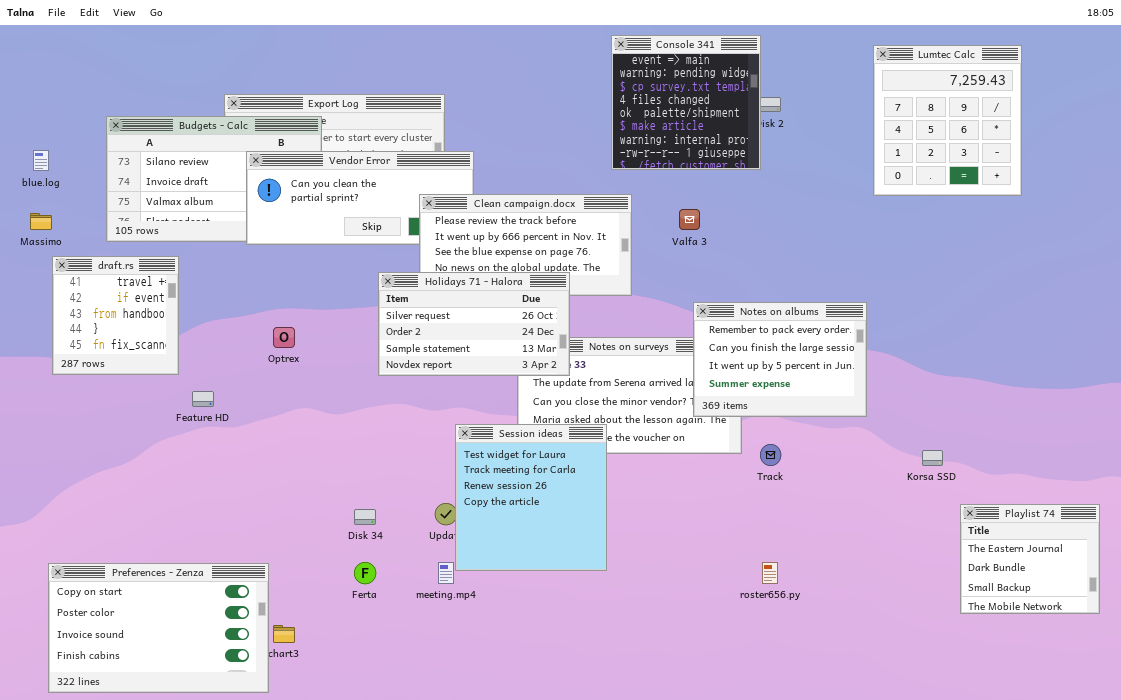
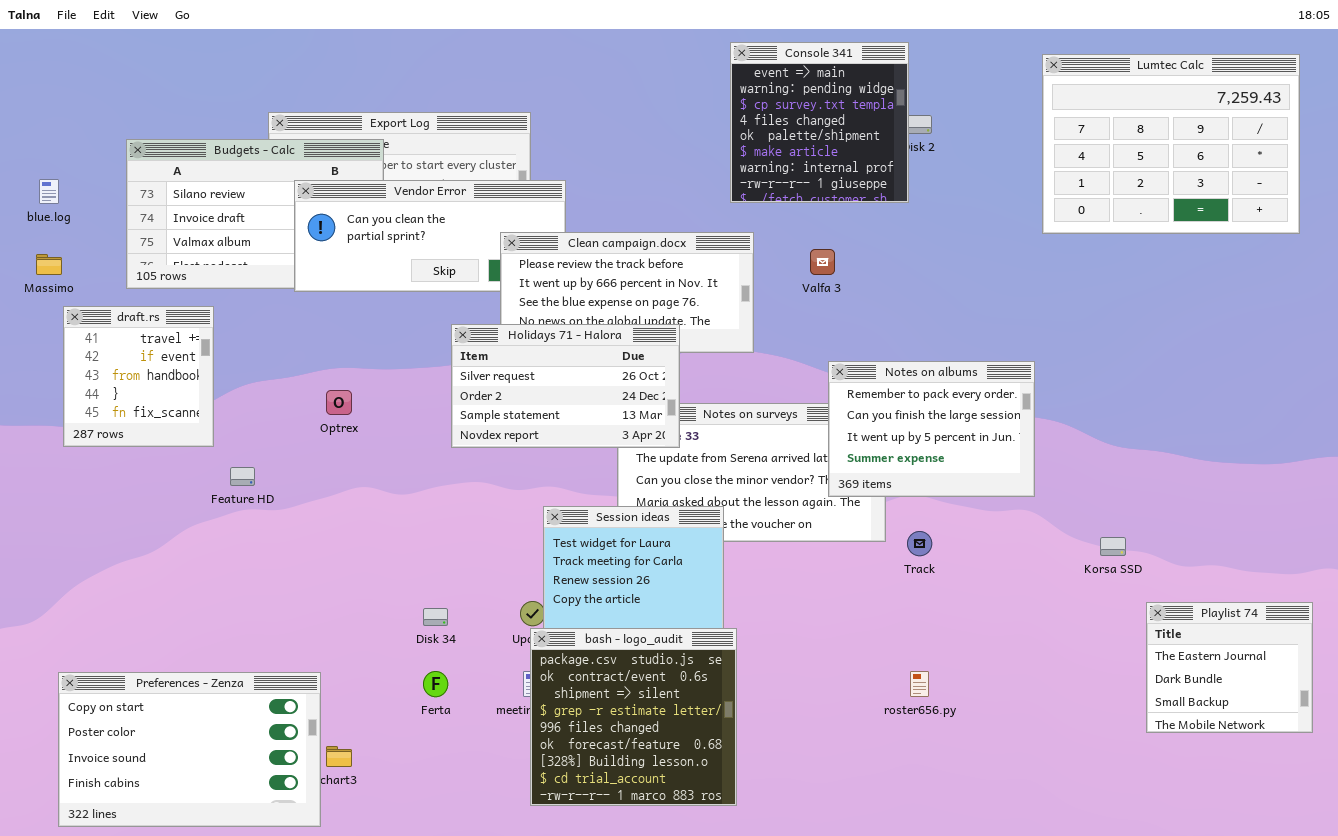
Lumtec Calc: [873,45,1022,196] -> [1042,54,1300,234], resized
bash - logo_audit: none -> [530,628,737,806], opened

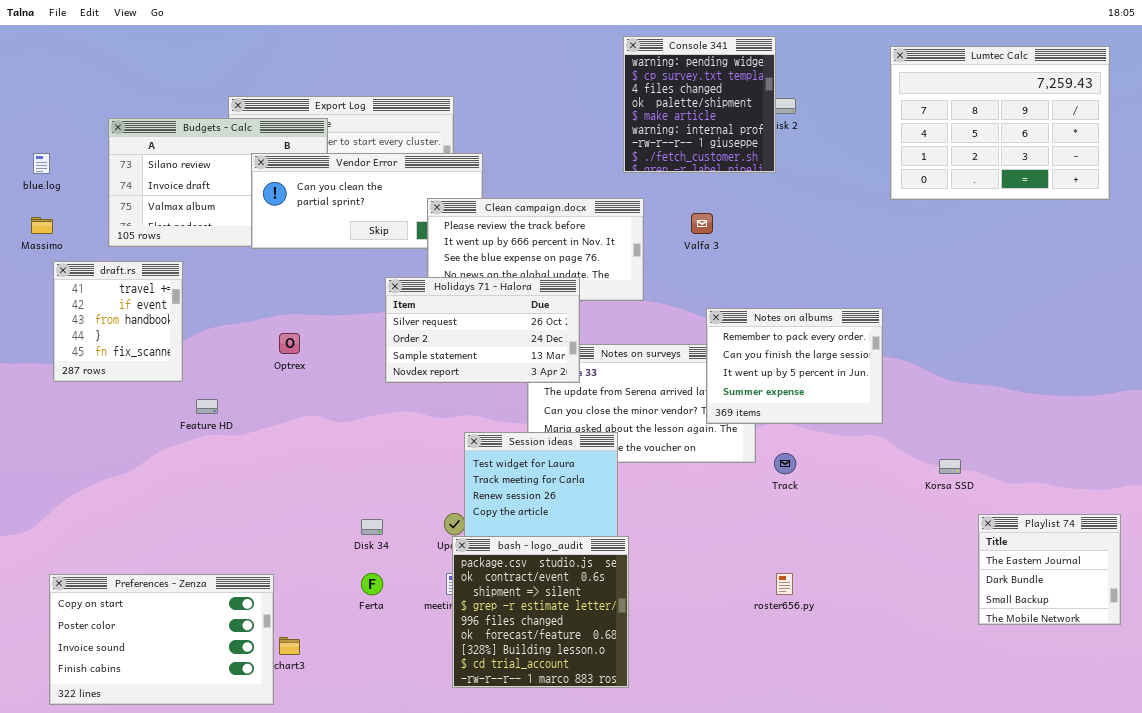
Console 341: [730,42,909,203] -> [623,36,776,173], scrolled down 1 row

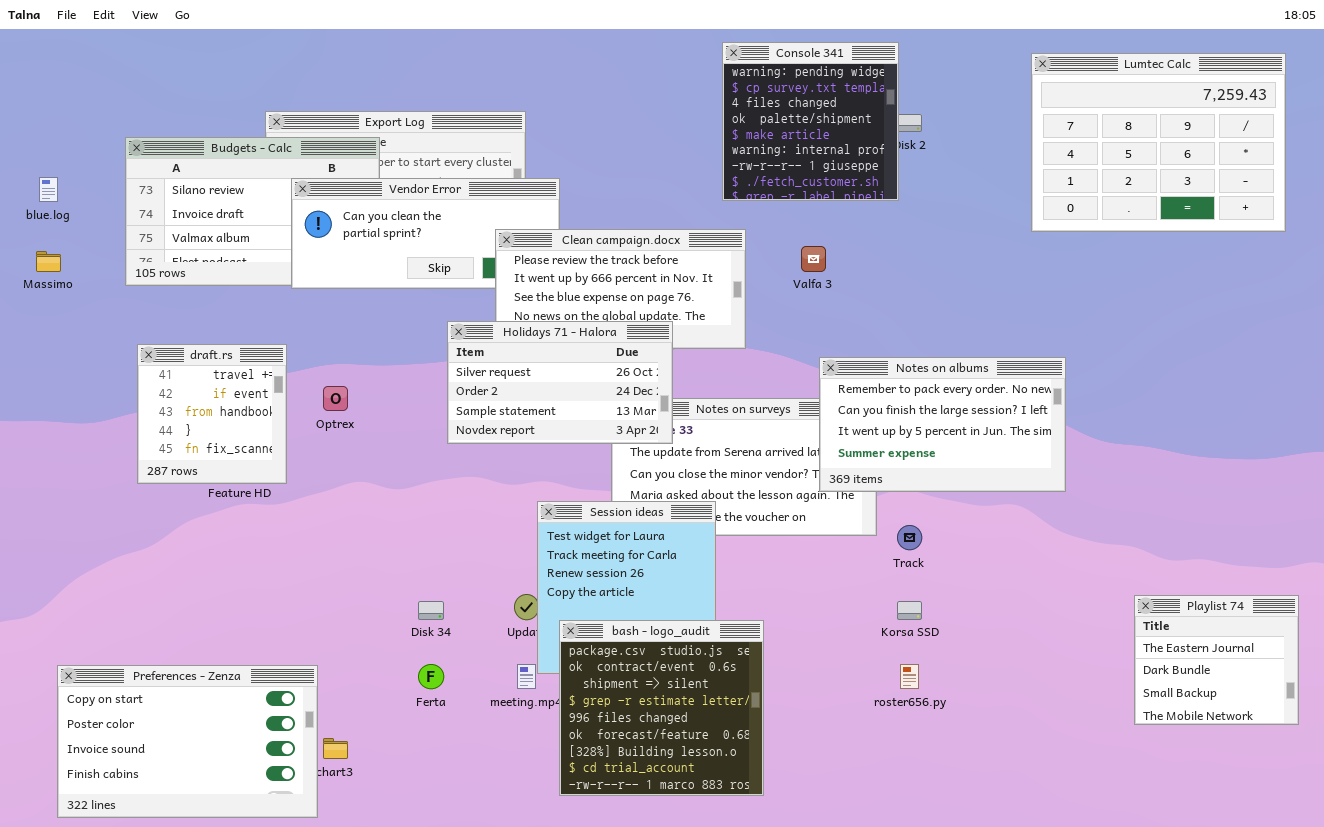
draft.rs: [53,261,183,382] -> [137,344,287,484], moved
Notes on albums: [706,308,883,424] -> [819,357,1066,492], resized
Korsa SSD: [939,459,961,474] -> [897,601,922,620], moved
bash - logo_audit: [452,536,629,688] -> [559,620,764,796], moved

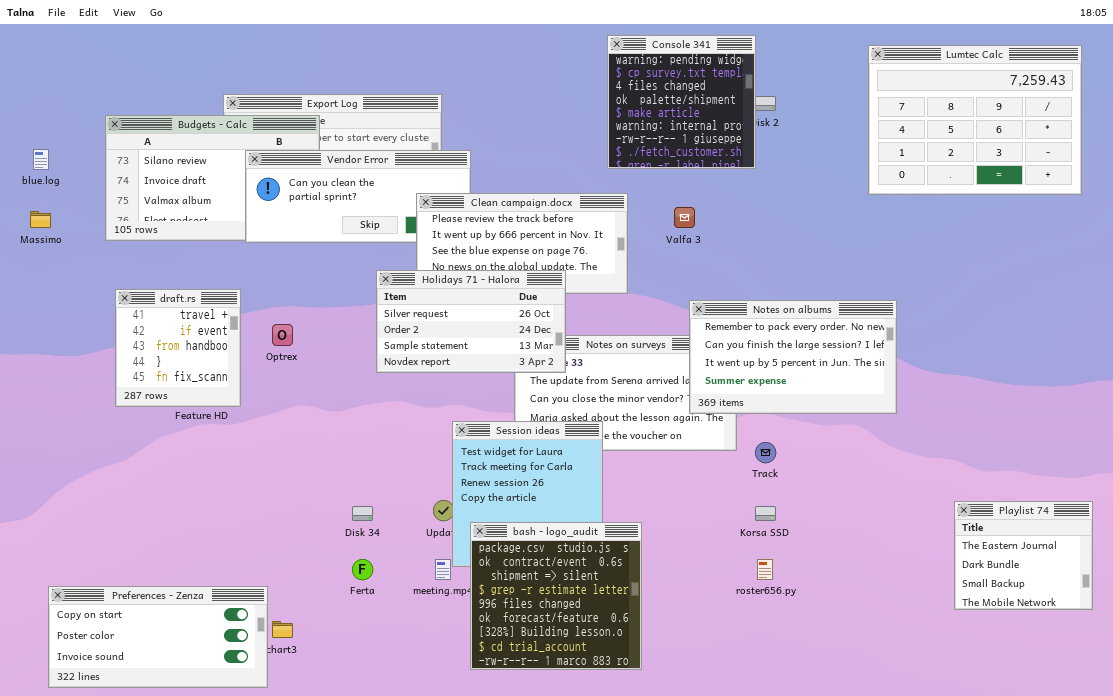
Preferences - Zenza: [57,665,318,818] -> [48,586,268,688], resized

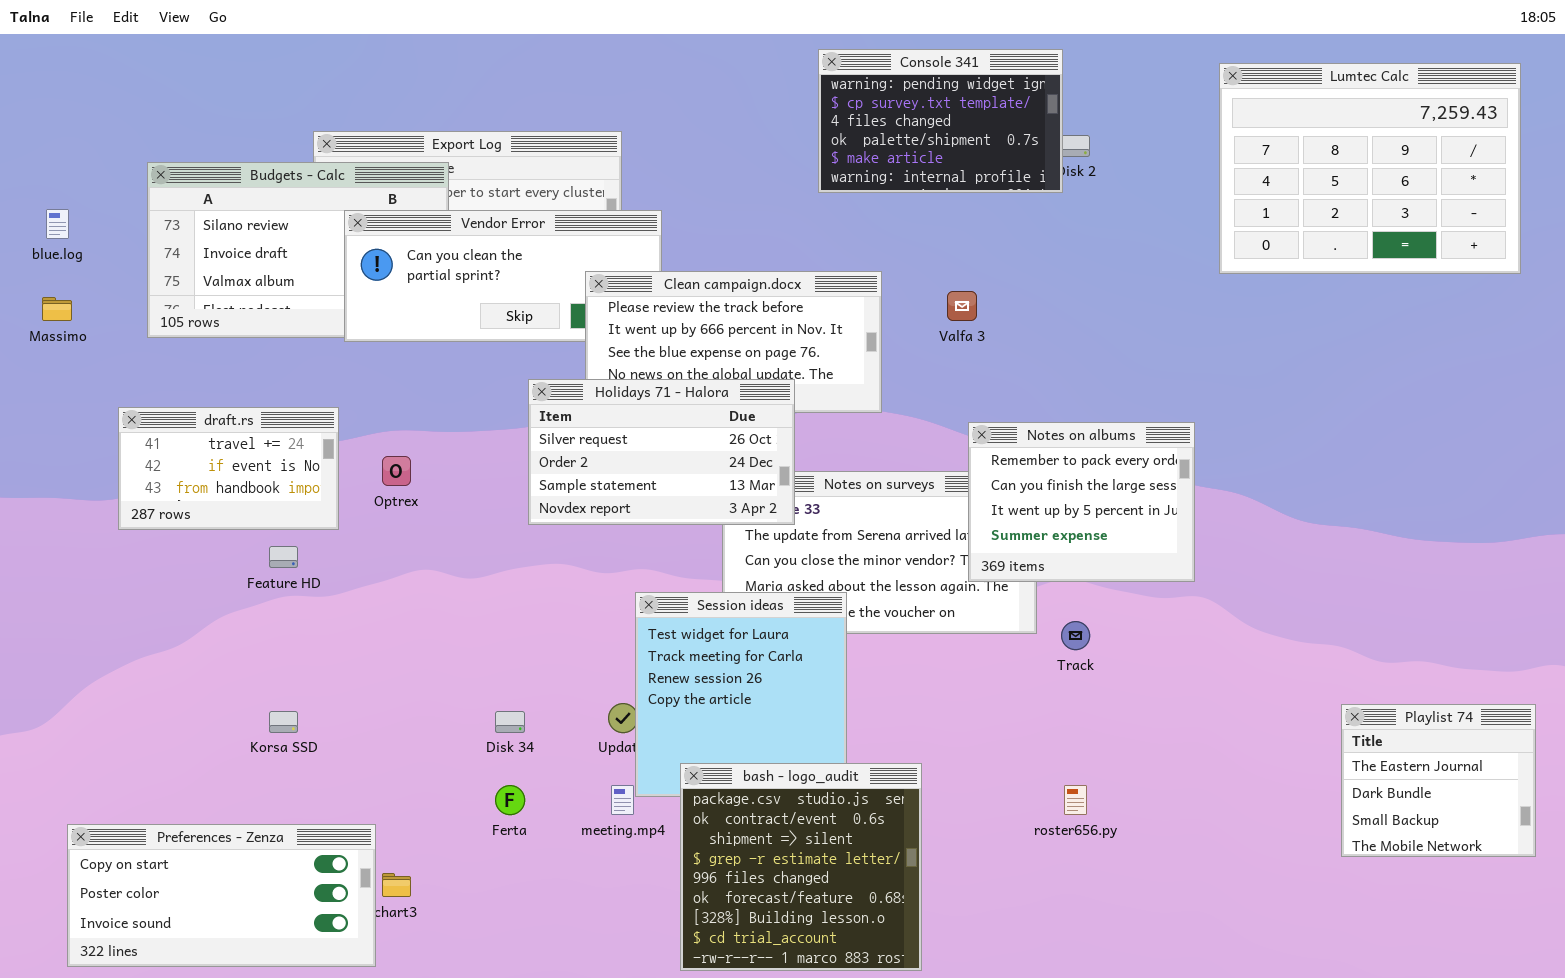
Console 341: [607,35,756,169] -> [818,49,1063,193], resized
draft.rs: [115,289,241,407] -> [118,407,339,530], resized
Notes on albums: [689,300,897,414] -> [968,422,1195,582], resized
Korsa SSD: [755,506,776,521] -> [269,711,298,733], moved
bash - logo_audit: [470,522,642,670] -> [680,763,922,971], moved

